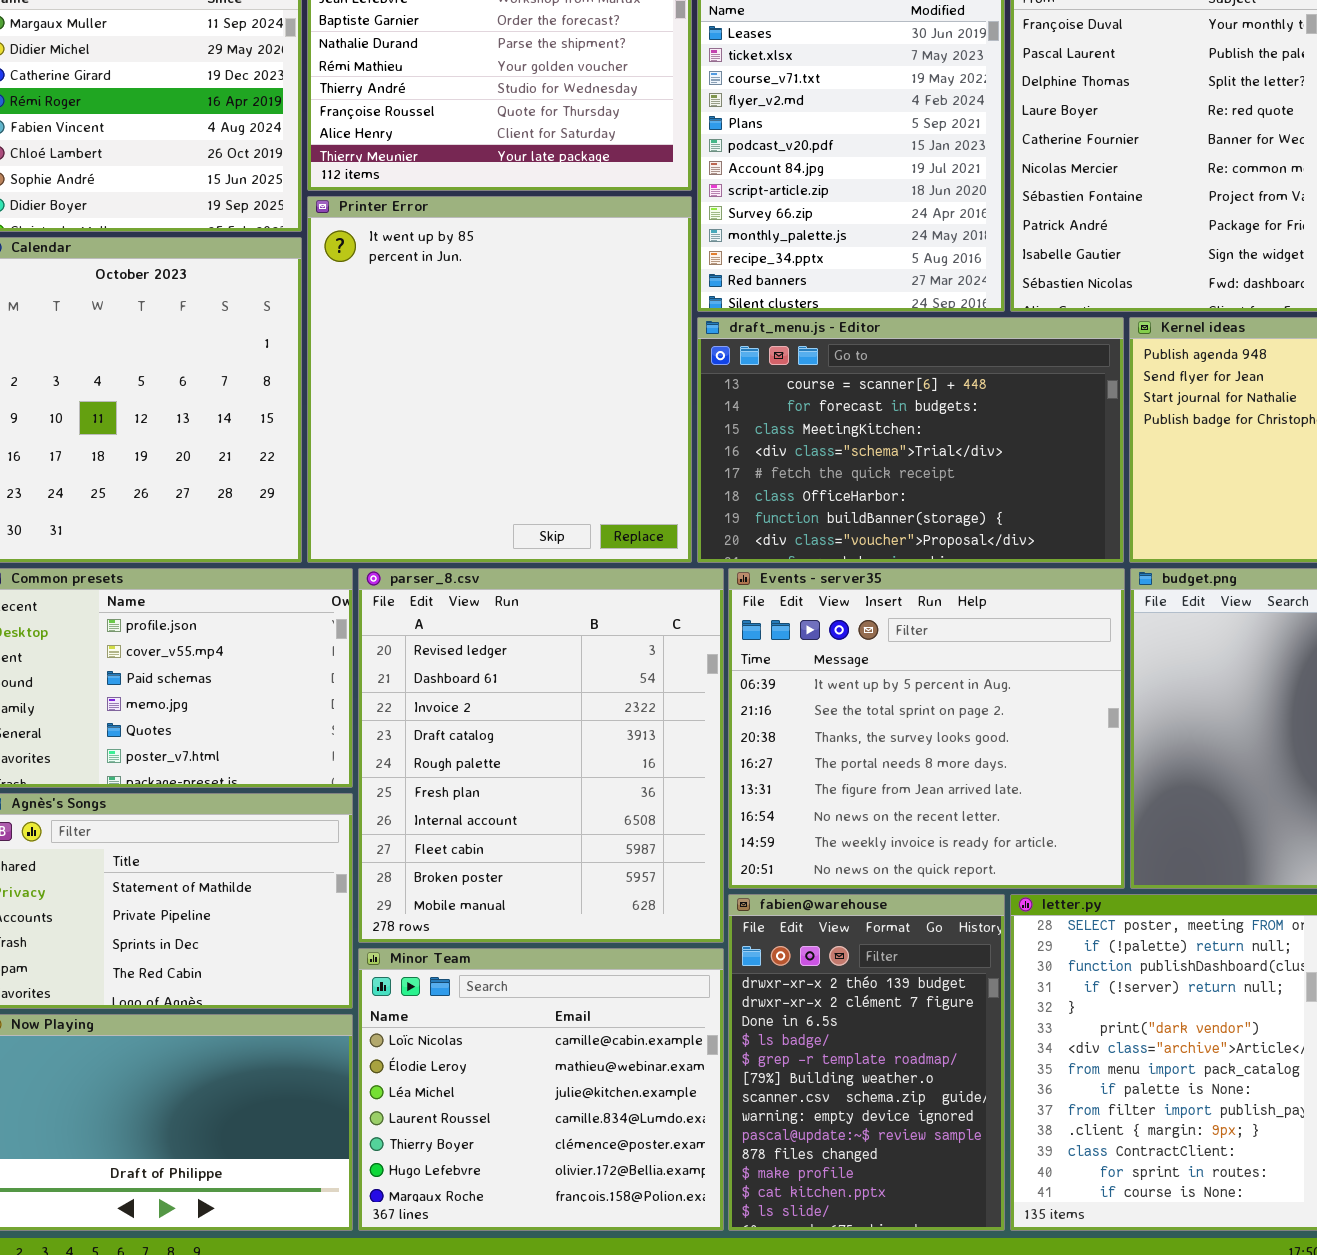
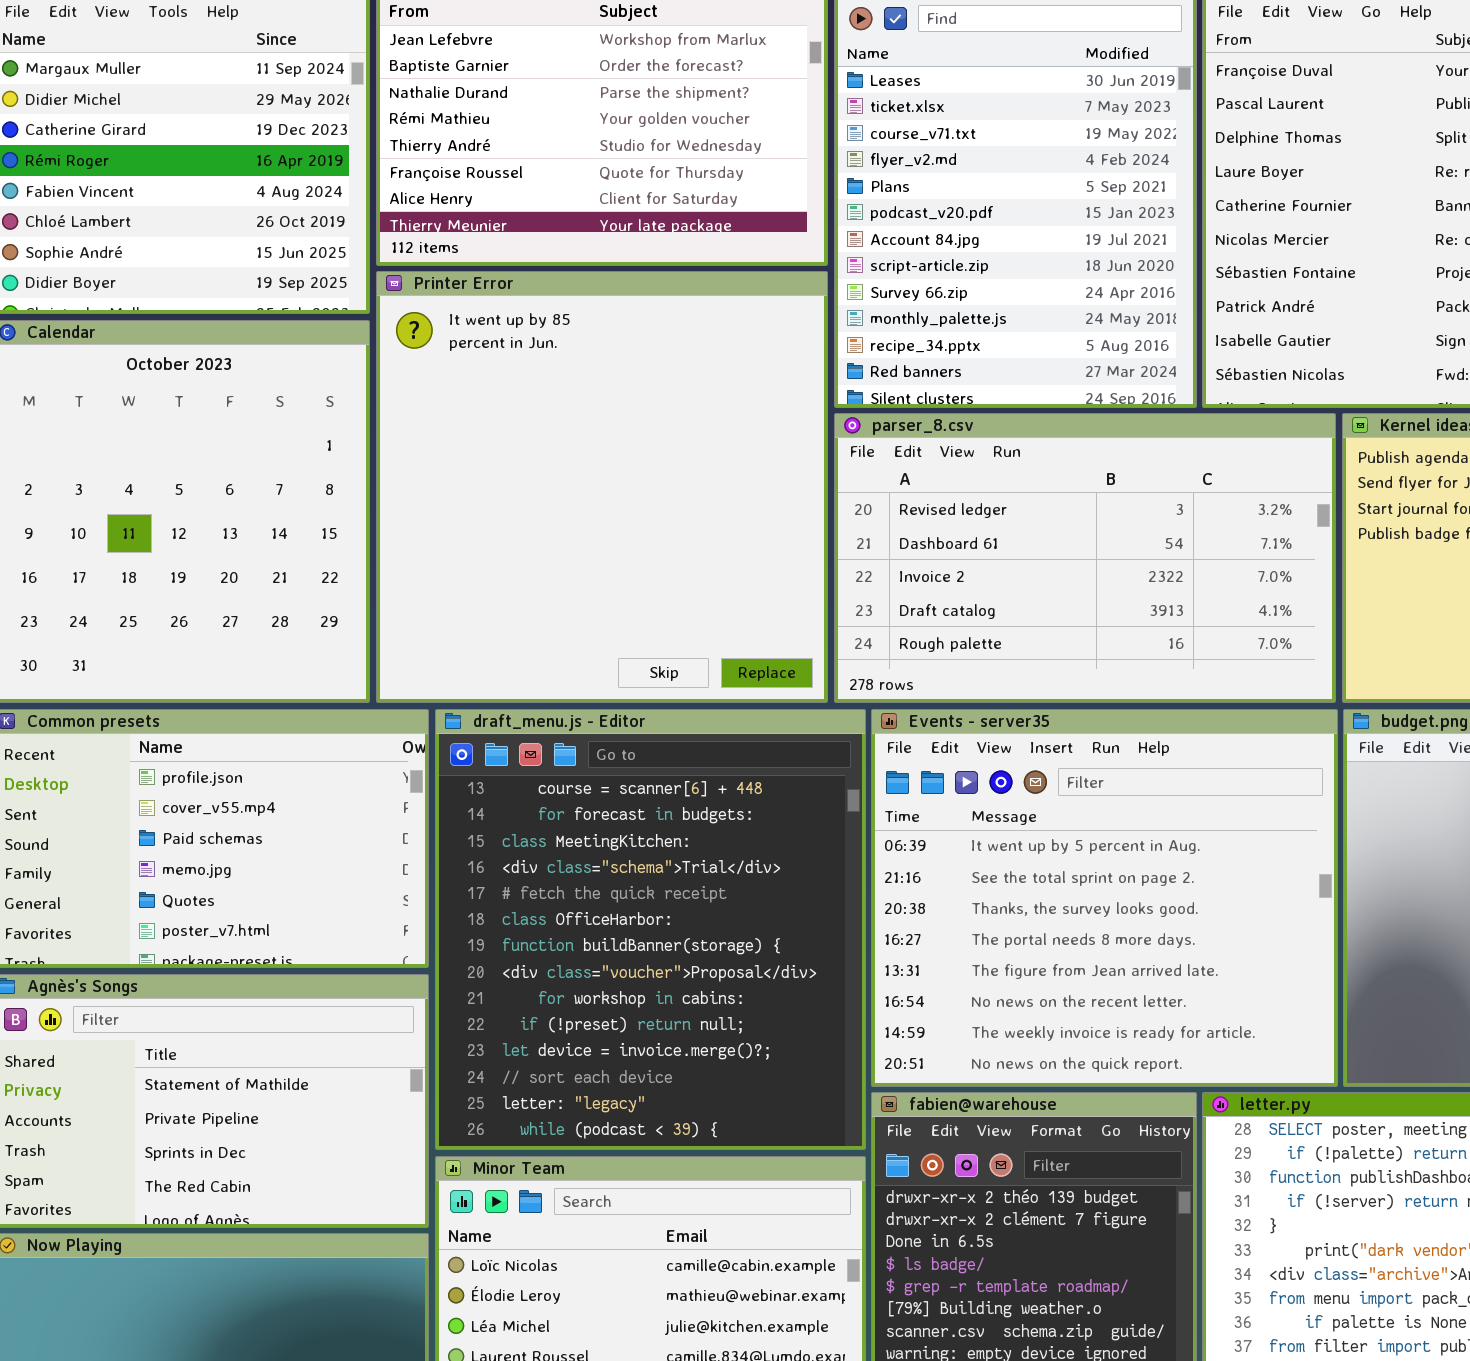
draft_menu.js - Editor: [697,317,1124,563] -> [435,709,866,1150], moved, resized
parser_8.csv: [358,568,724,943] -> [834,413,1336,703], moved, resized

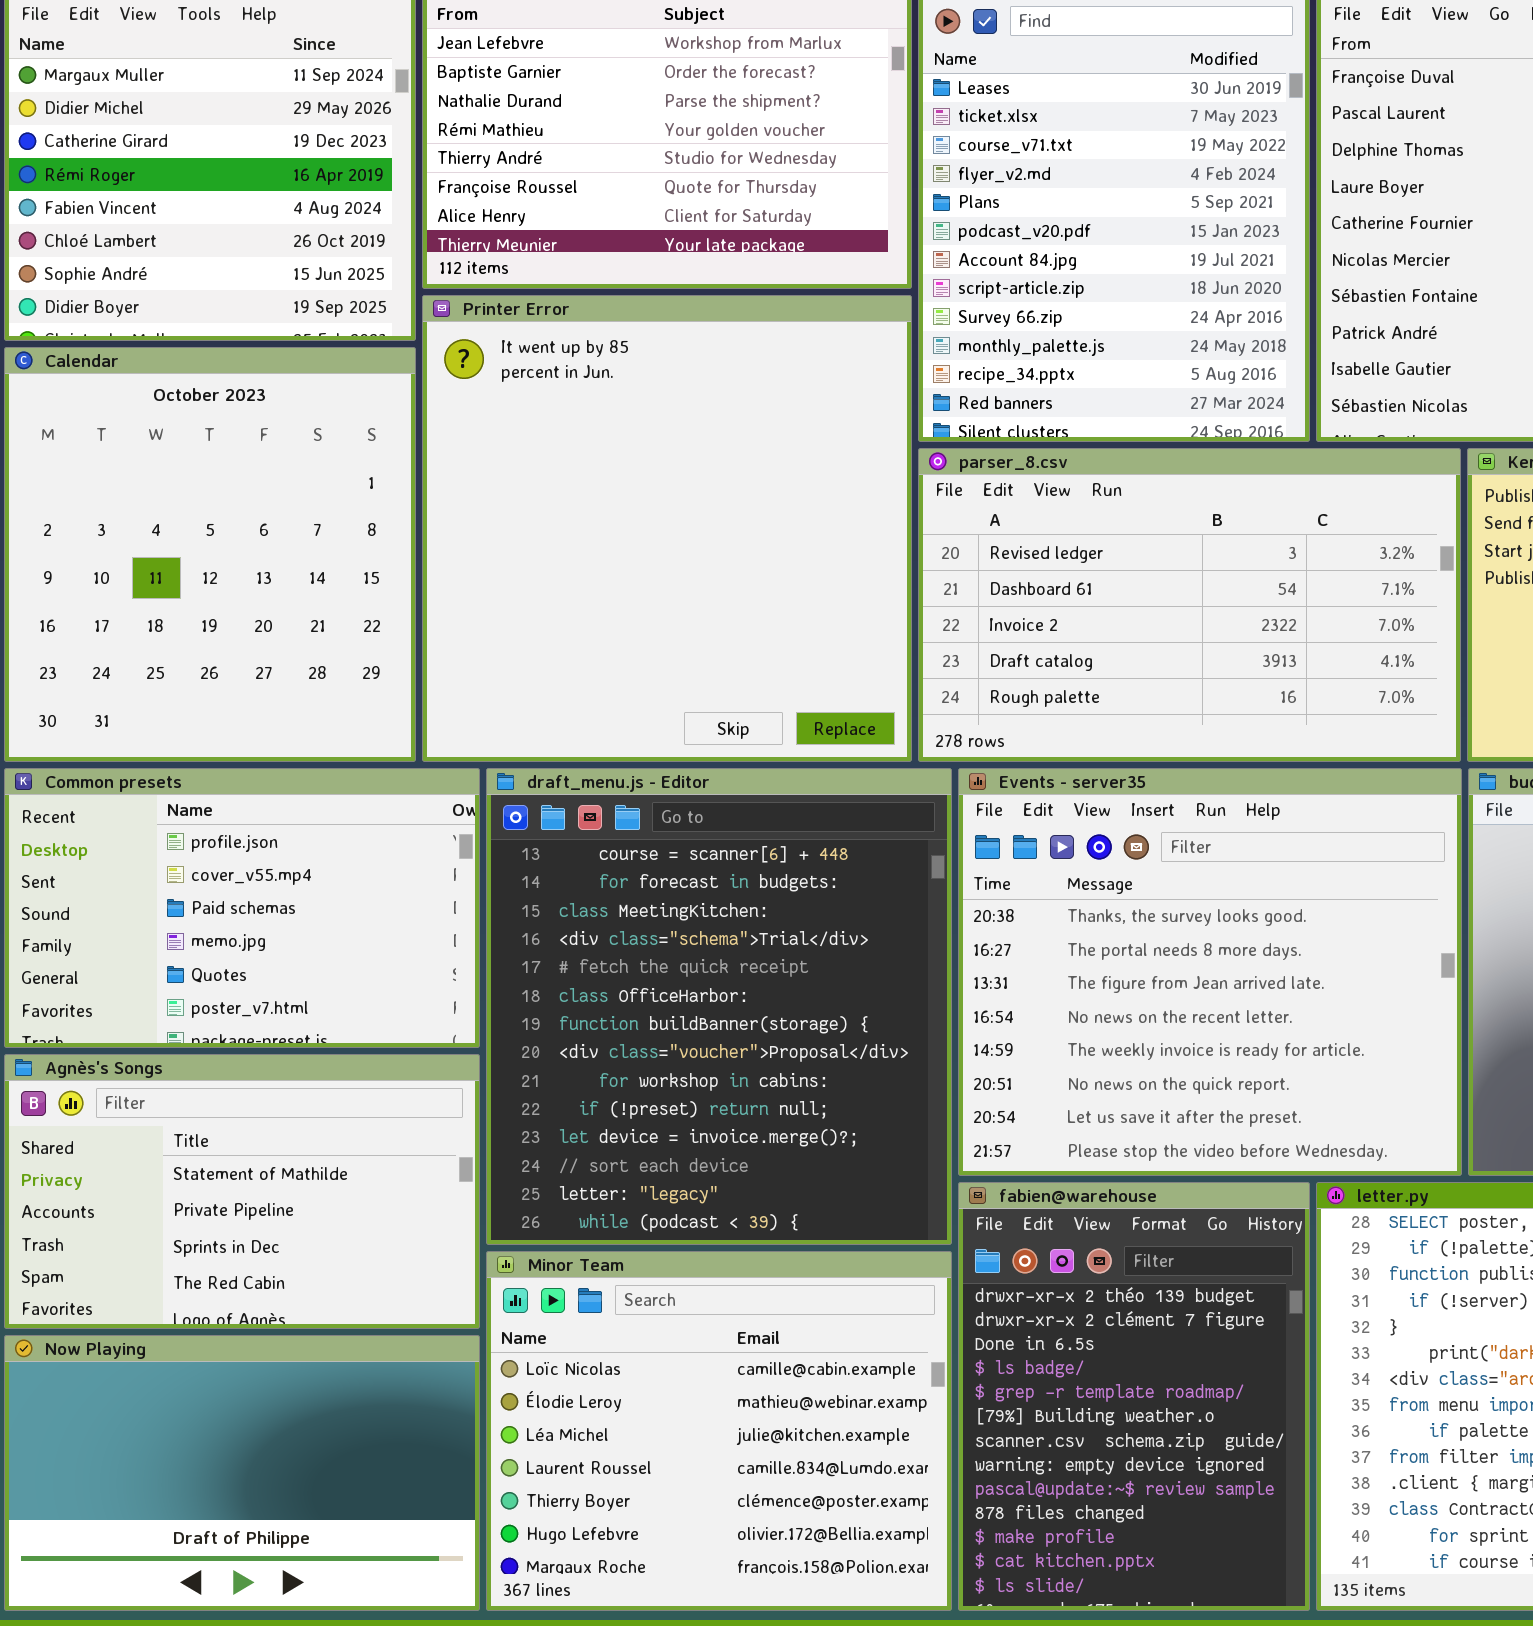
Events - server35: [871,709,1338,1087] -> [958,768,1462,1176], scrolled down 2 rows

